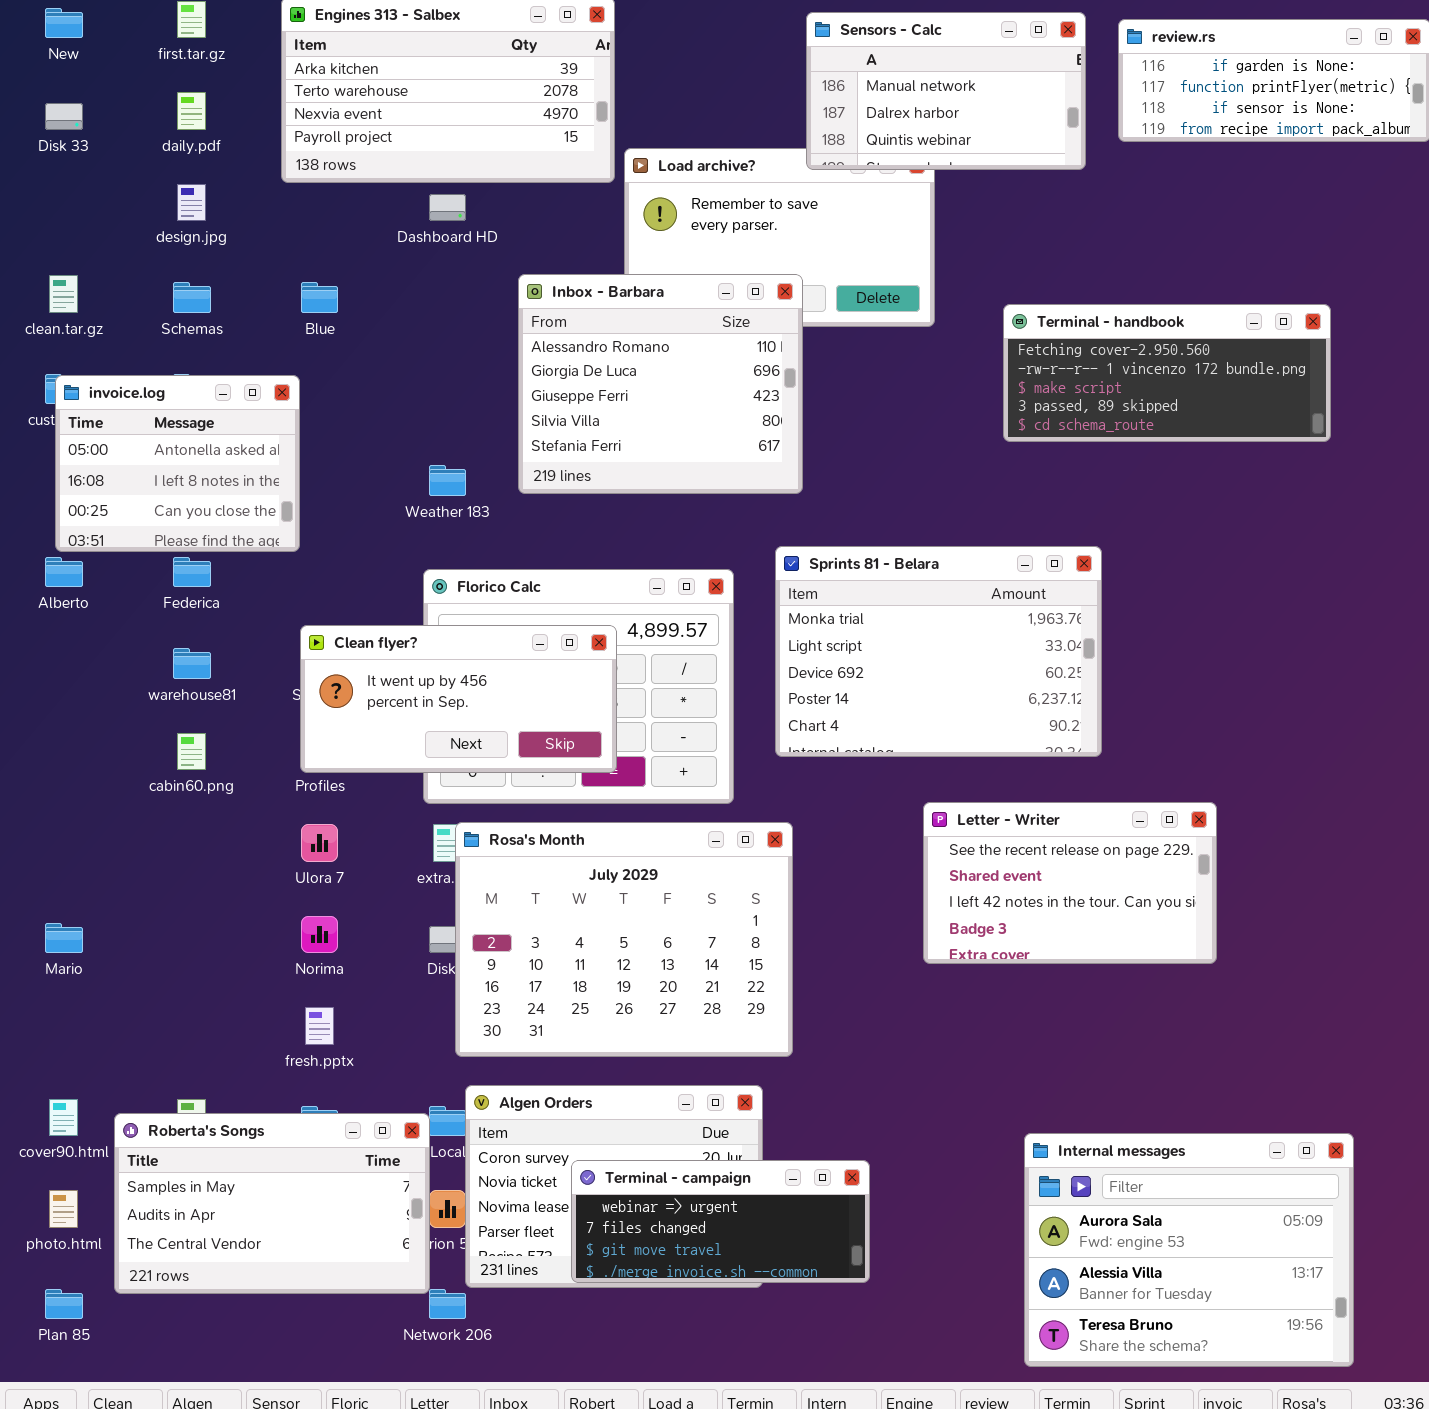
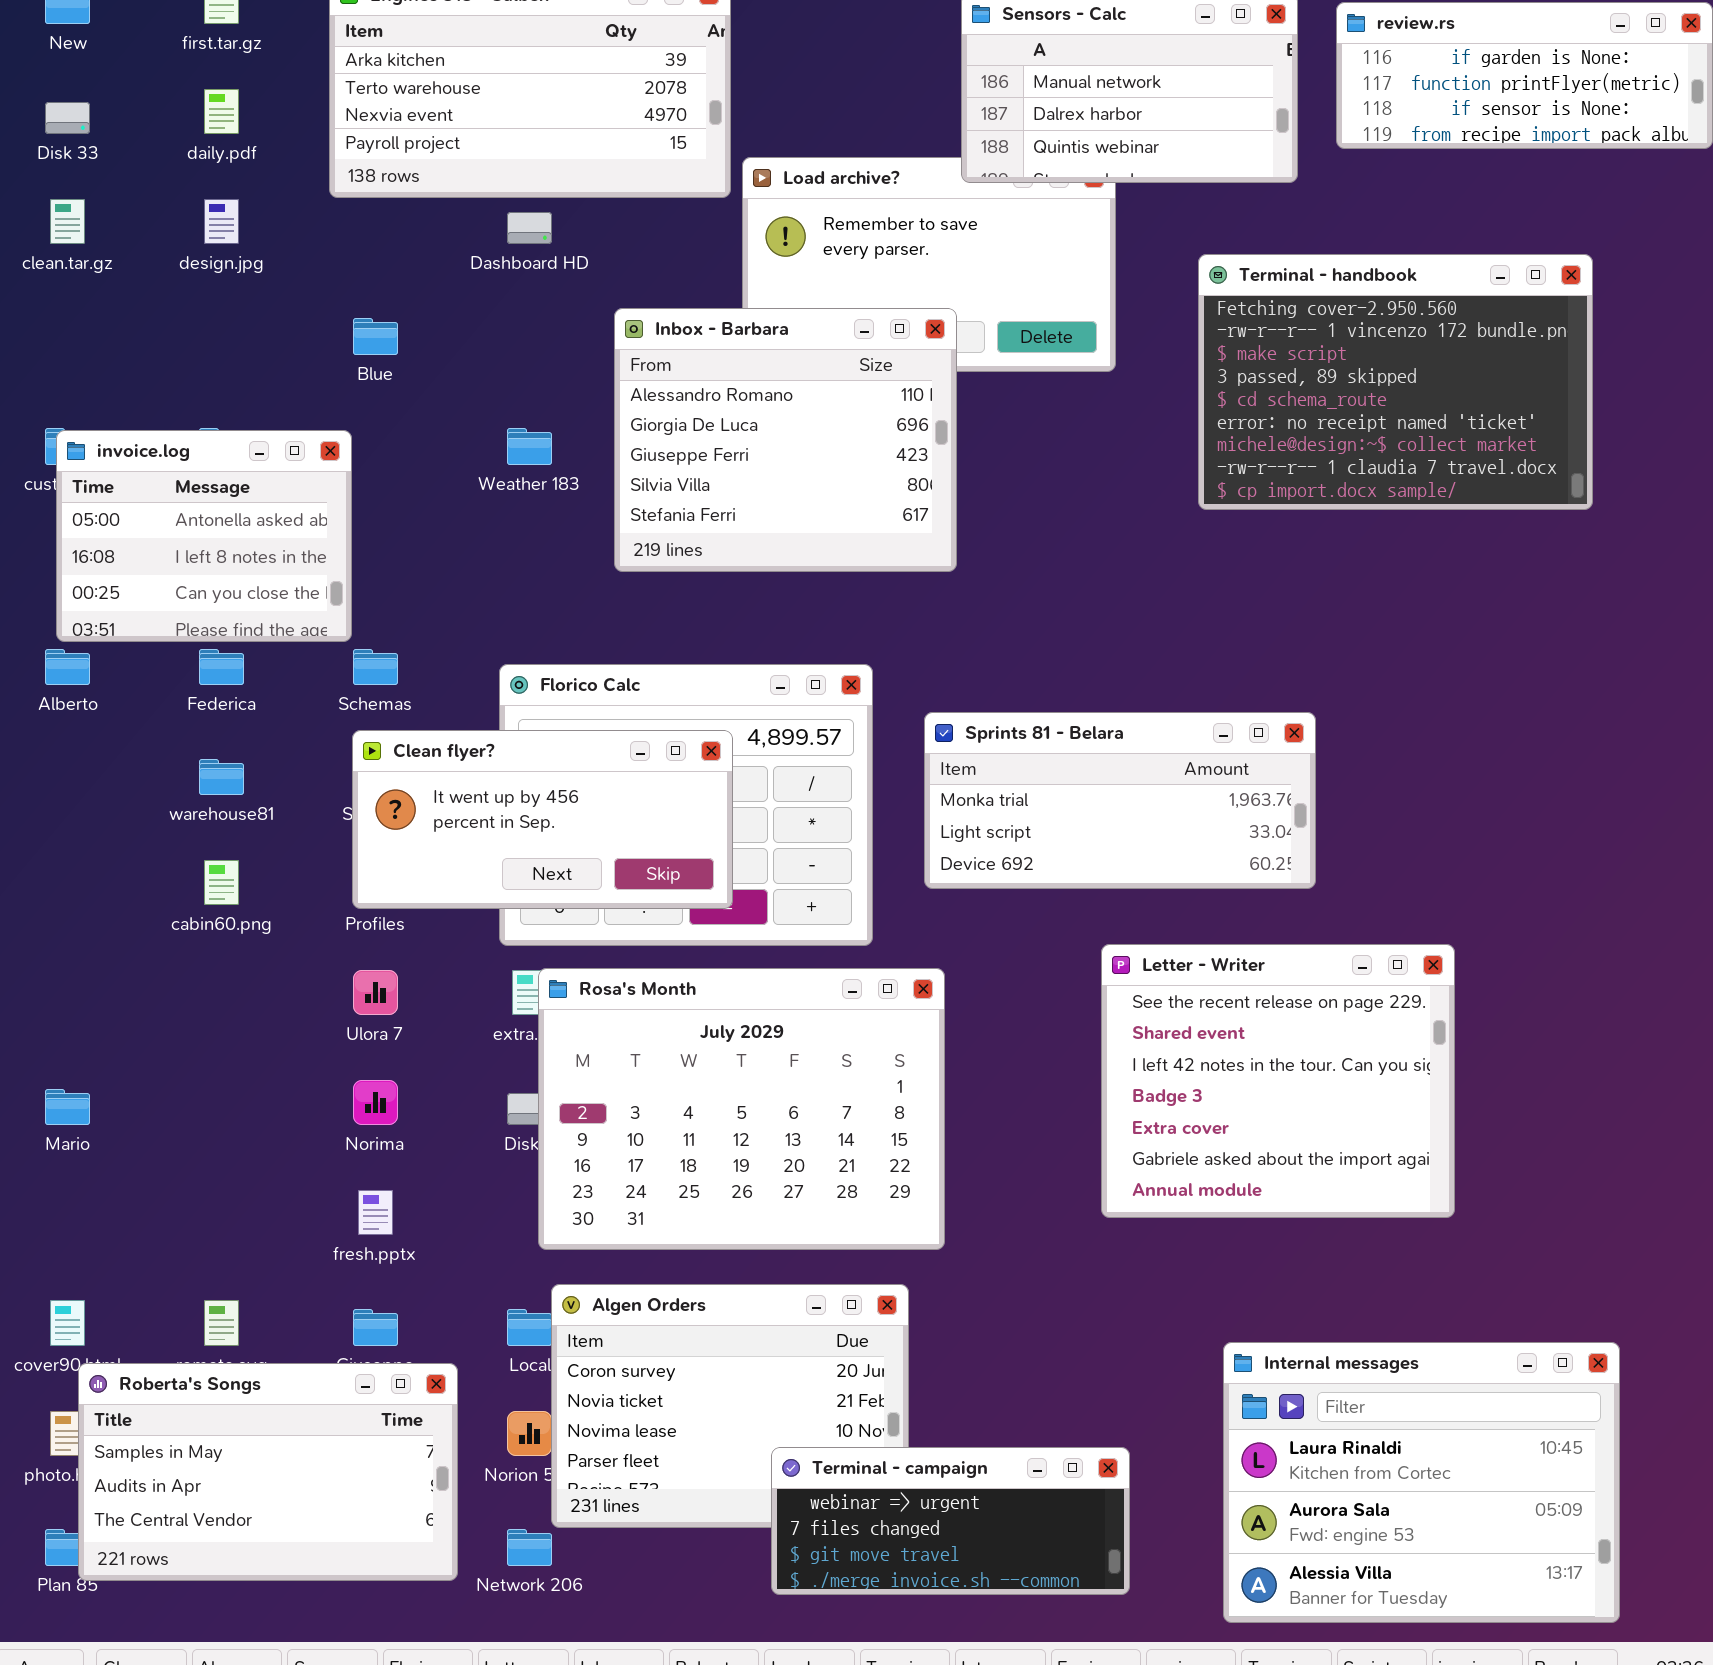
clean.tar.gz: [49,275,78,313] -> [50,199,85,244], moved
Schemas: [173,282,211,313] -> [353,649,398,685], moved
Terminal - handbook: [1003,304,1331,442] -> [1198,254,1593,510], resized
Weather 183: [429,465,466,496] -> [507,428,552,465], moved
Sprints 81 - Belara: [775,546,1102,757] -> [924,712,1316,889], resized
Letter - Writer: [923,802,1217,964] -> [1101,944,1455,1218], resized
Roberta's Songs: [114,1113,430,1294] -> [78,1363,458,1581], moved
Internal messages: [1024,1133,1354,1367] -> [1223,1342,1620,1623], scrolled up 1 row
Terminal - campaign: [571,1160,870,1283] -> [771,1447,1130,1595], moved

